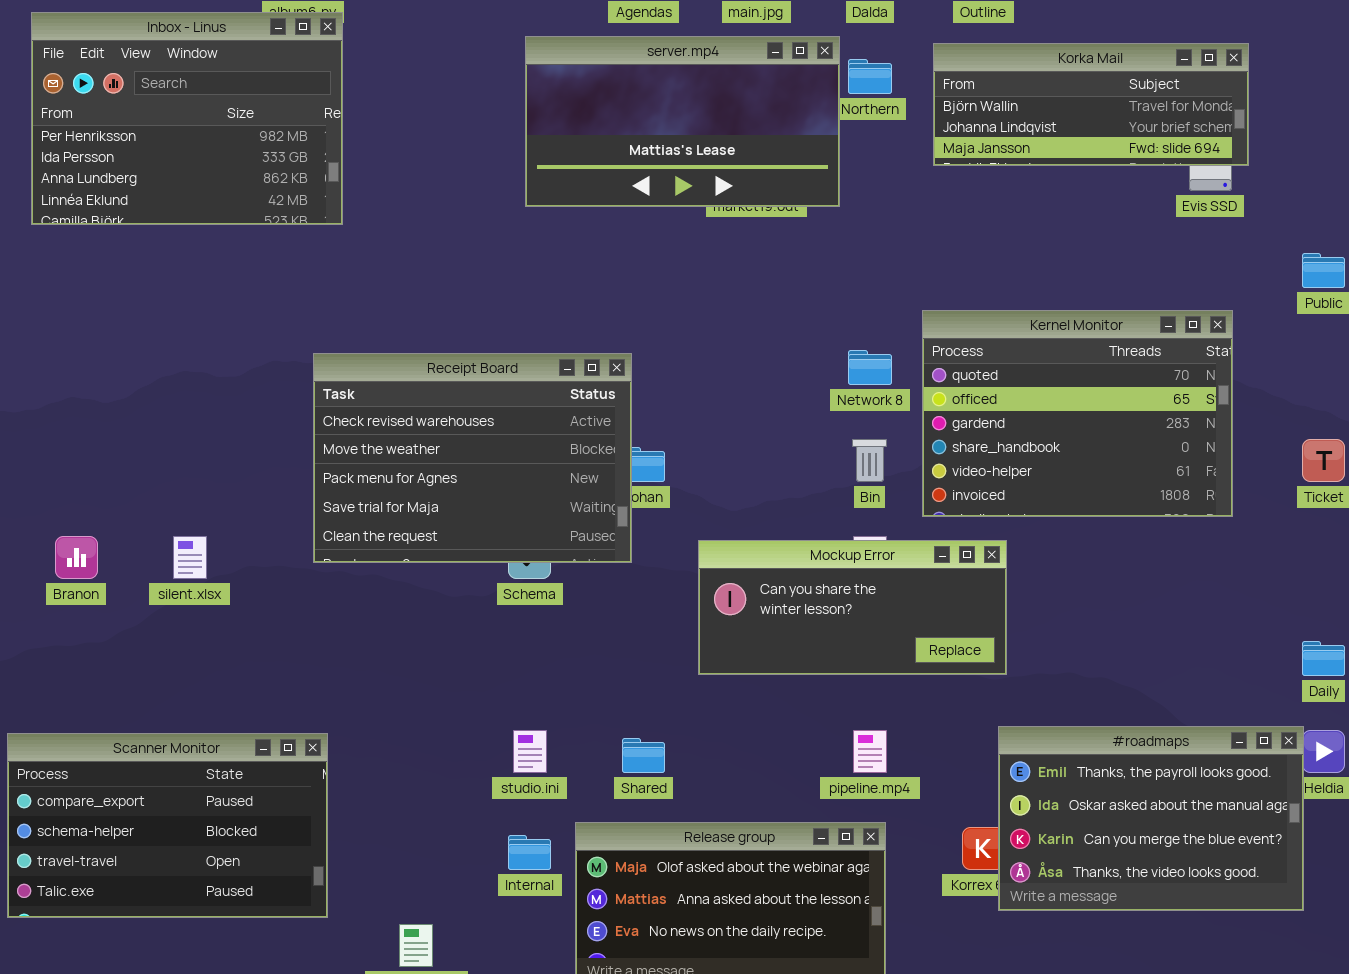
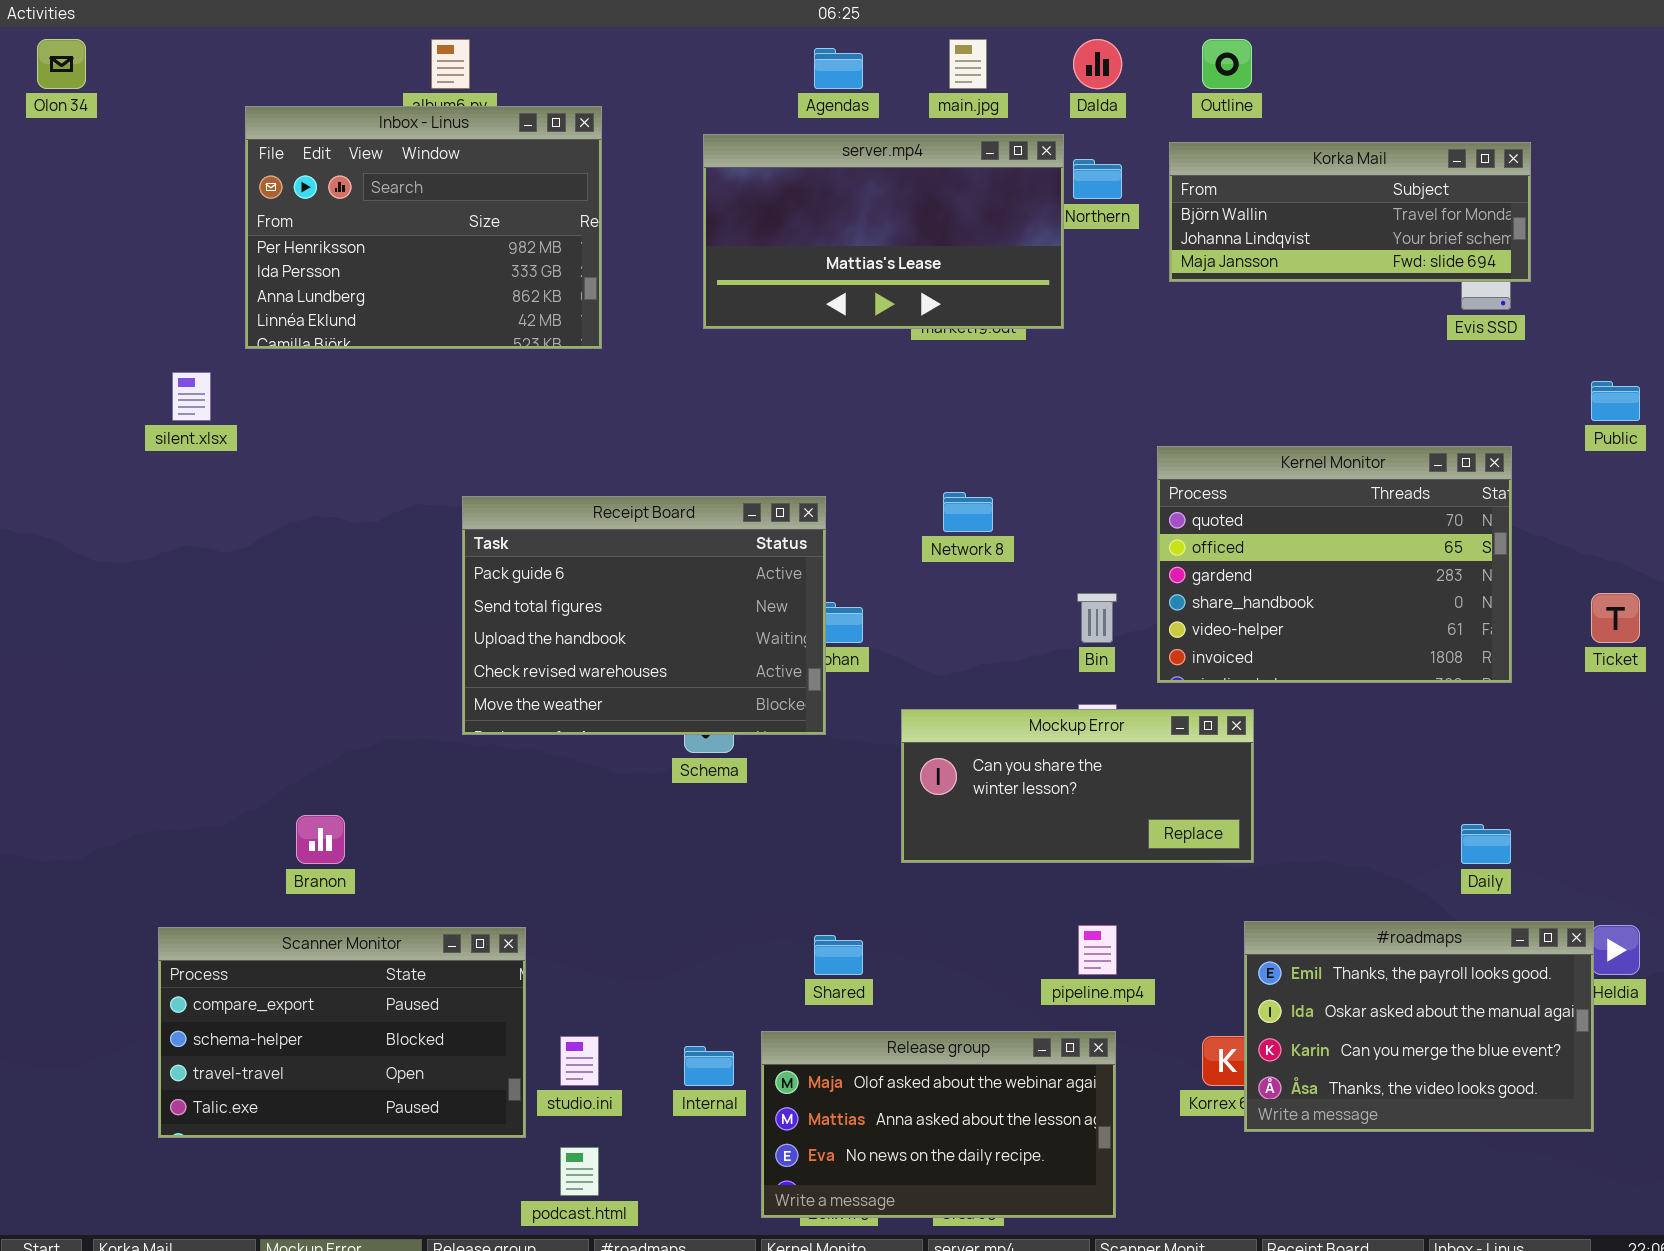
Inbox - Linus: [31,12,343,225] -> [245,106,602,349], moved
Network 8: [848,350,892,385] -> [943,492,993,532], moved
Receipt Board: [313,353,632,563] -> [462,496,826,735], scrolled up 3 rows
Branon: [55,536,98,579] -> [296,815,345,864], moved
silent.xlsx: [173,536,207,579] -> [172,372,211,421], moved
Daily: [1302,641,1345,676] -> [1461,824,1511,864], moved
studio.ini: [513,730,547,773] -> [560,1036,599,1086], moved
Scanner Monitor: [7,733,328,918] -> [158,927,526,1138], moved

